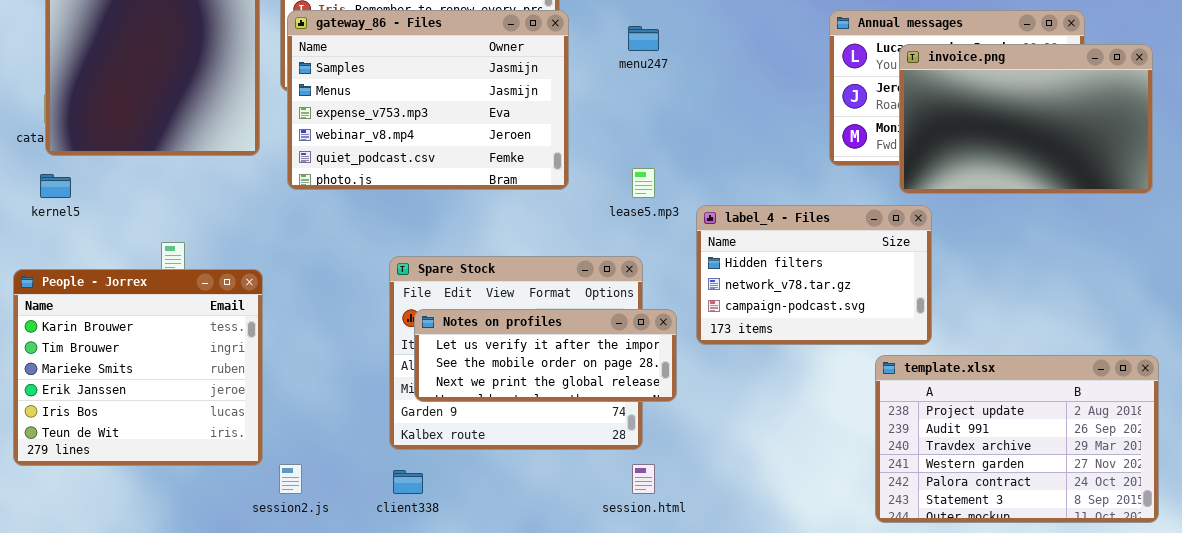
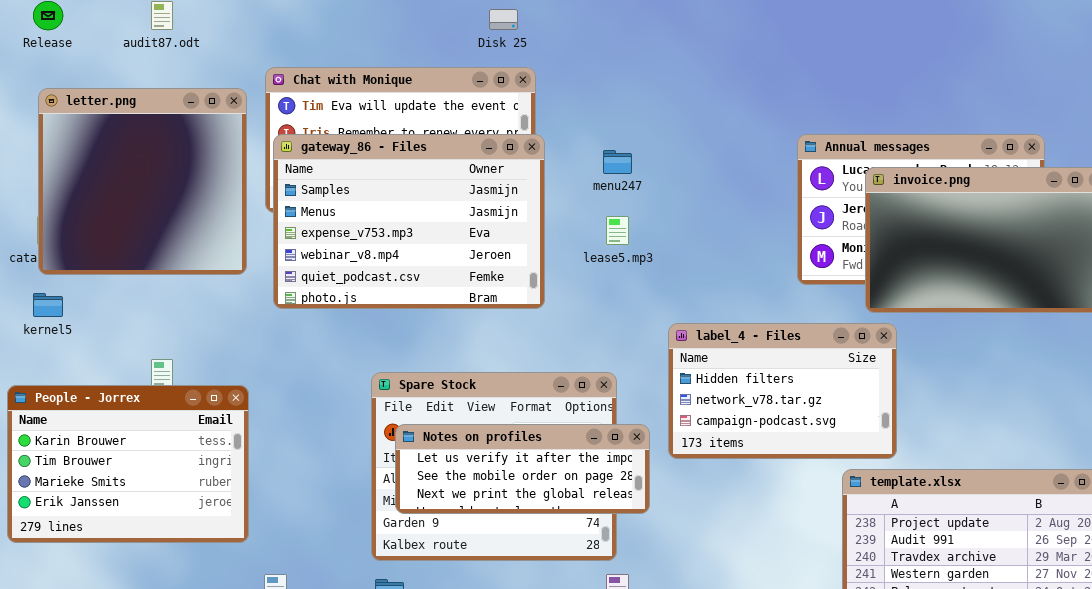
lease5.mp3: [632,168,655,198] -> [606,216,629,245], moved
People - Jorrex: [13,269,263,466] -> [7,385,249,543], resized

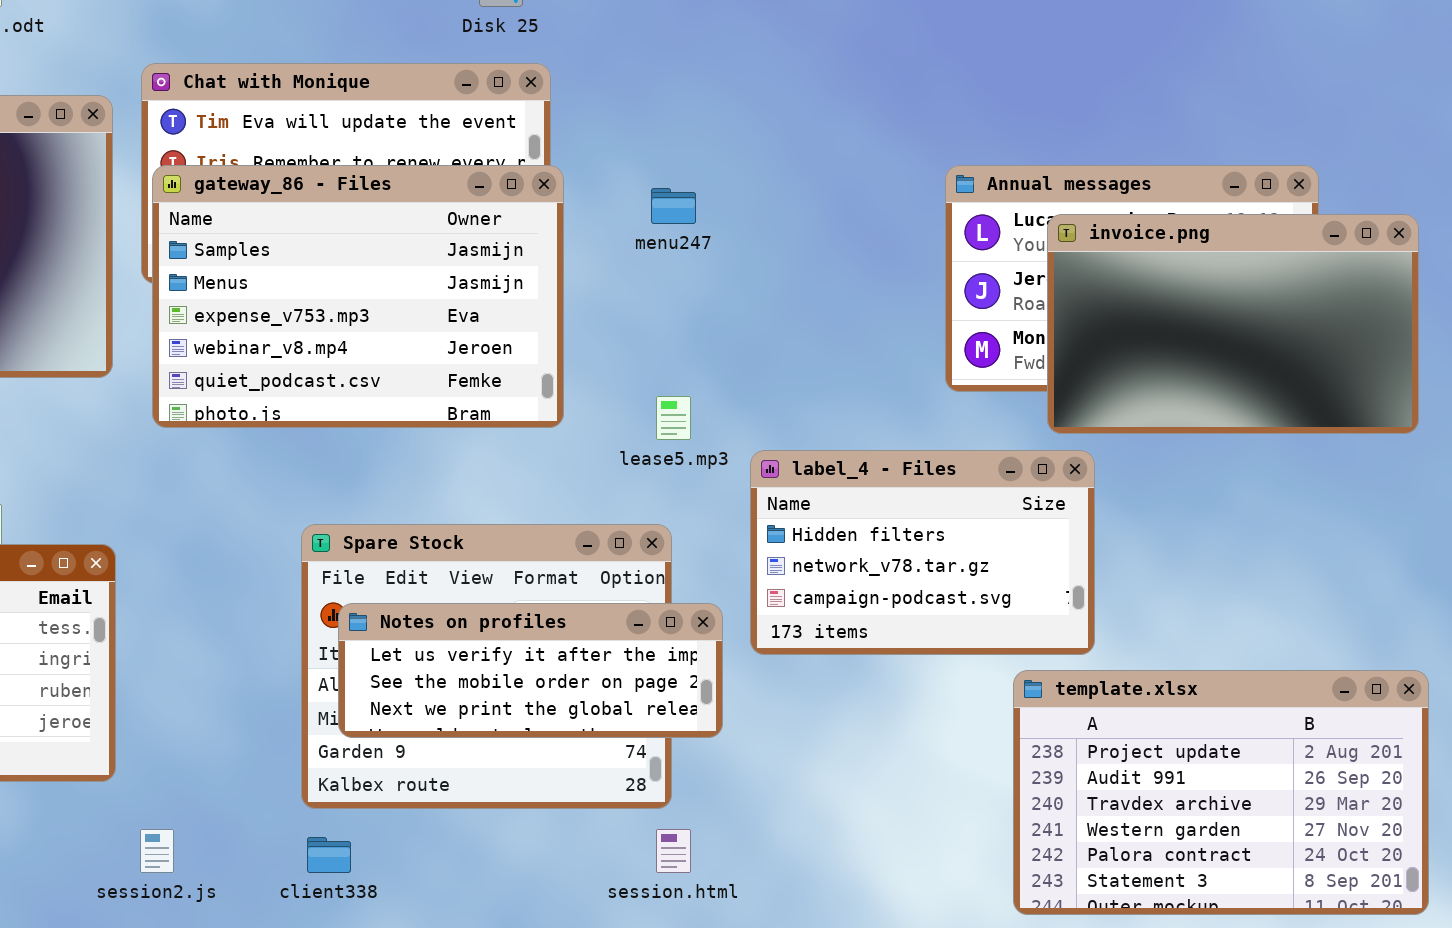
lease5.mp3: [606,216,629,245] -> [656,396,691,440], moved

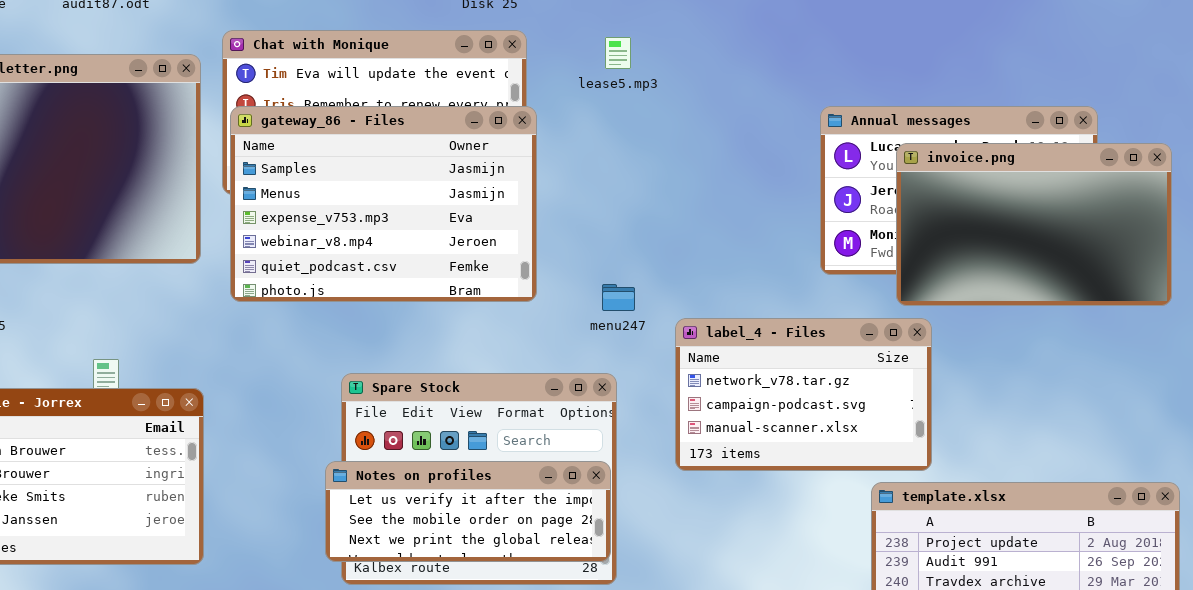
menu247: [651,188,696,224] -> [602,284,635,311], moved
lease5.mp3: [656,396,691,440] -> [605,37,631,69], moved
label_4 - Files: [750,450,1095,655] -> [675,318,932,471], scrolled down 1 row
Notes on profiles: [338,603,723,738] -> [325,461,611,562], moved

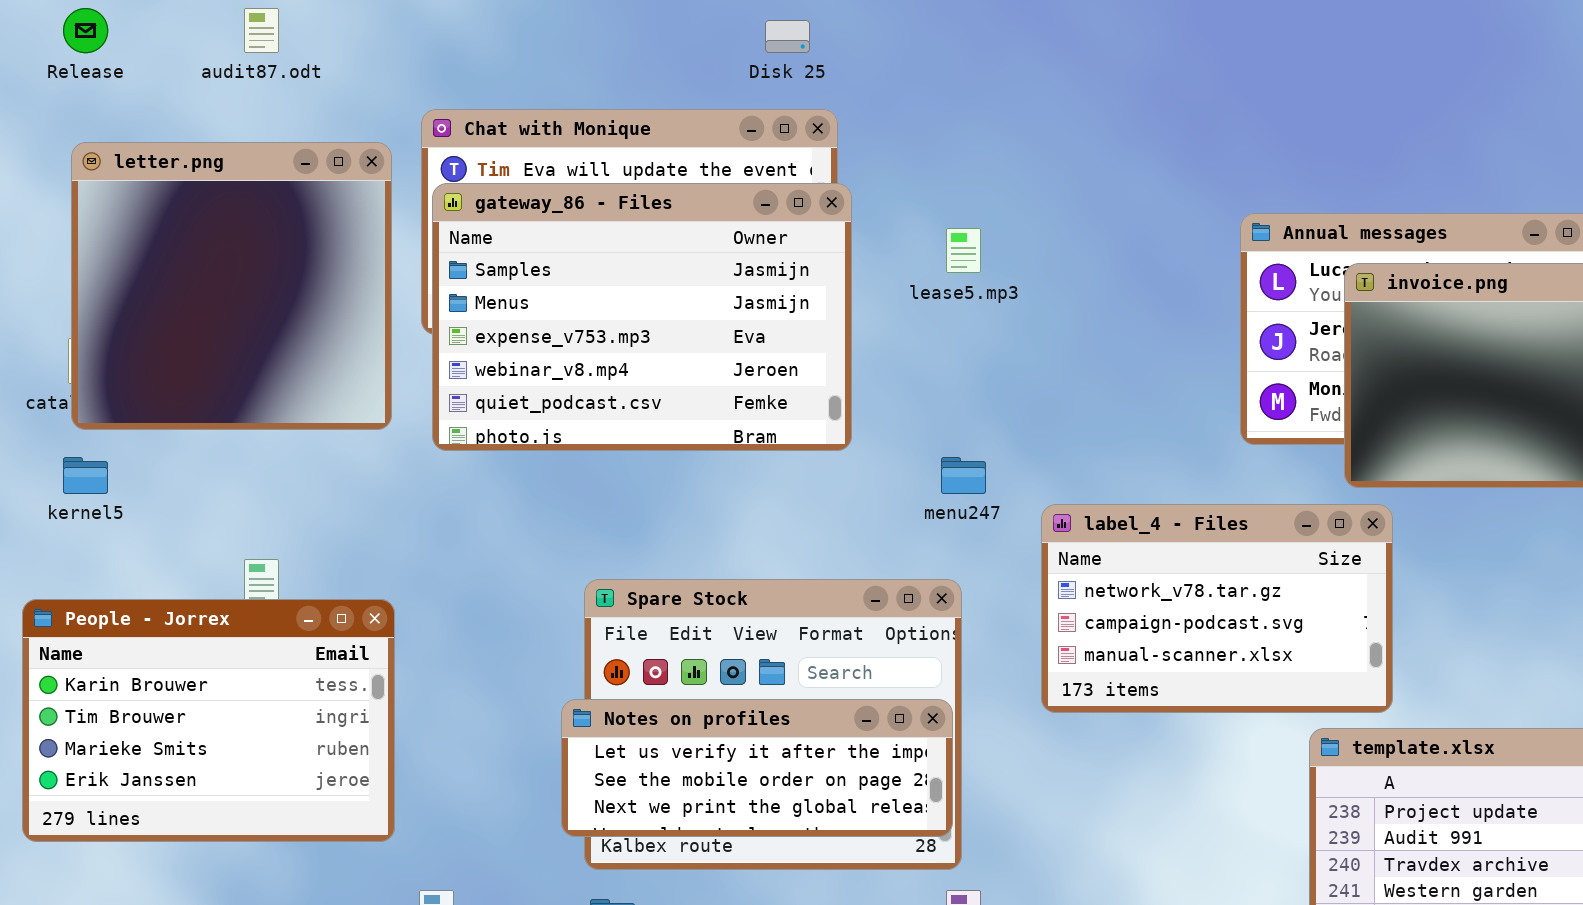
lease5.mp3: [605,37,631,69] -> [946,228,981,273], moved
gateway_86 - Files: [230,106,537,302] -> [432,183,852,451], moved

